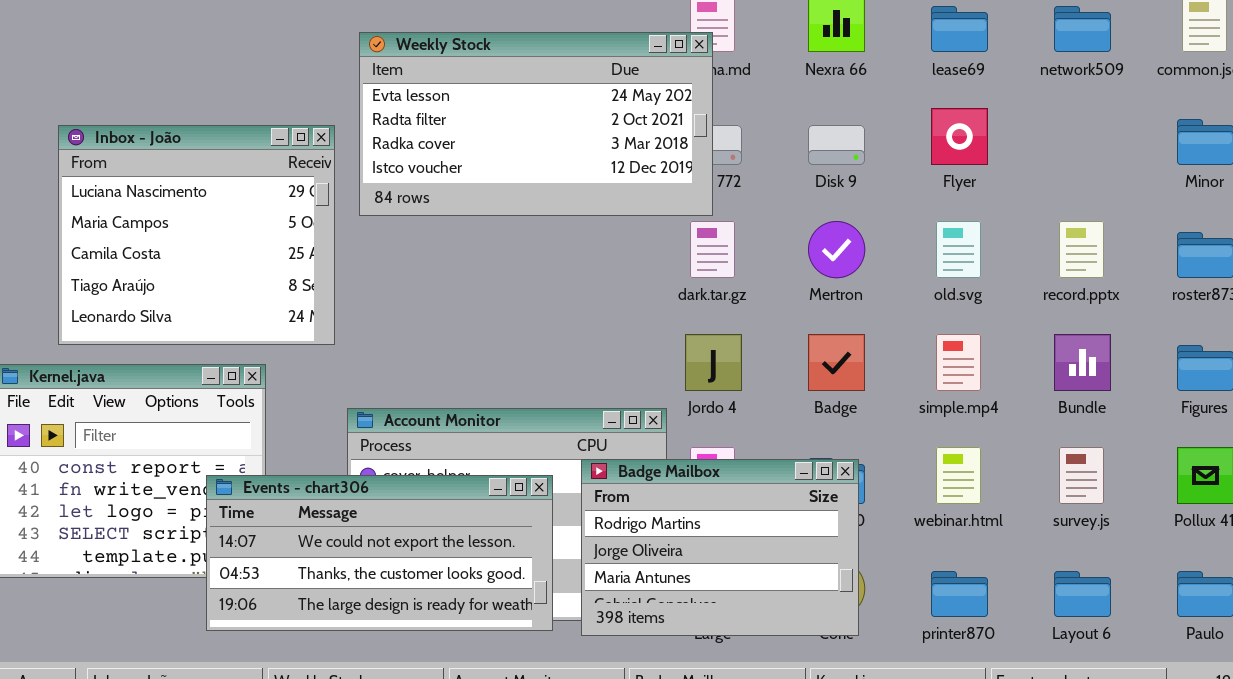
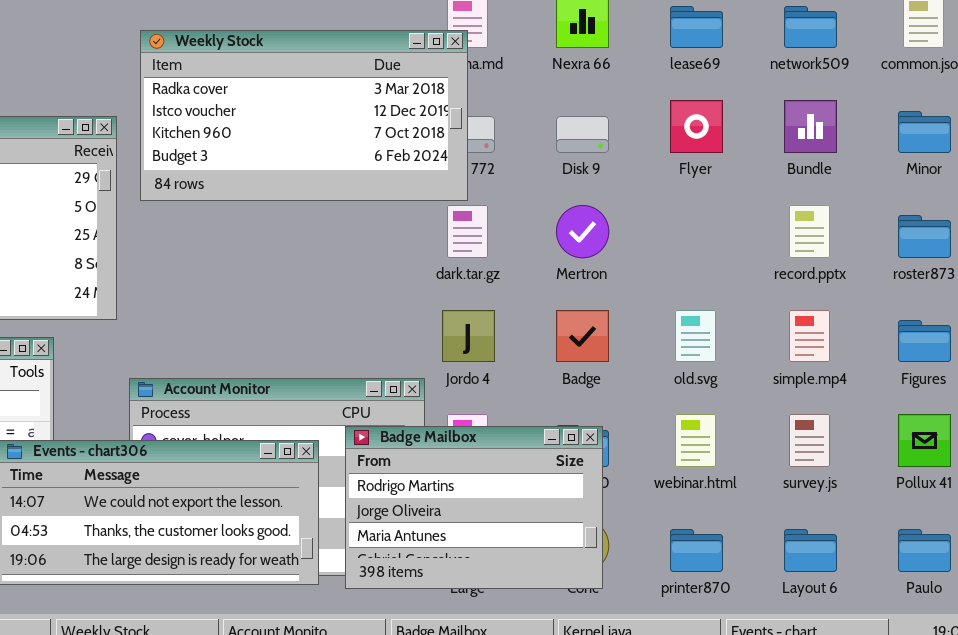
Weekly Stock: [359,32,713,216] -> [140,30,468,201], scrolled down 2 rows
old.svg: [936,221,981,278] -> [675,310,716,362], moved
simple.mp4: [936,334,981,391] -> [789,310,830,362], moved
Bundle: [1054,334,1111,391] -> [784,100,837,153], moved

